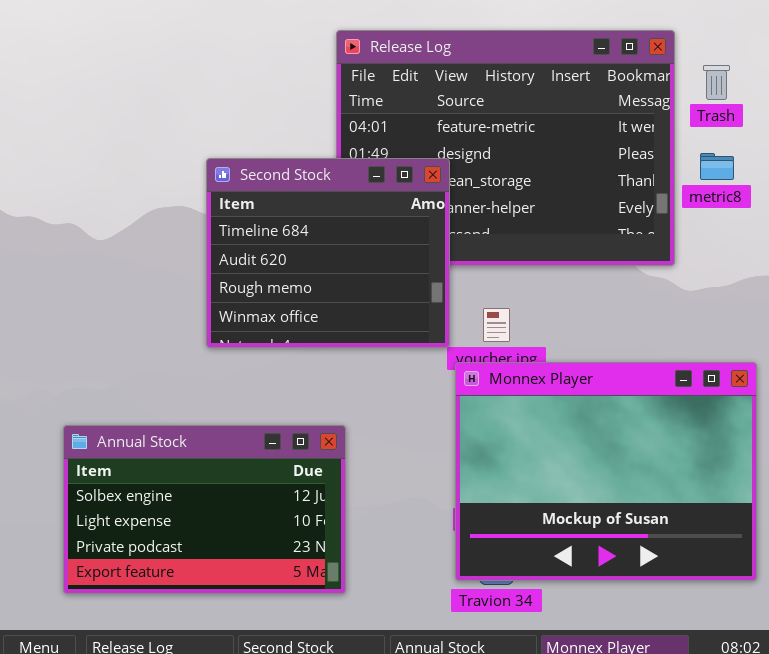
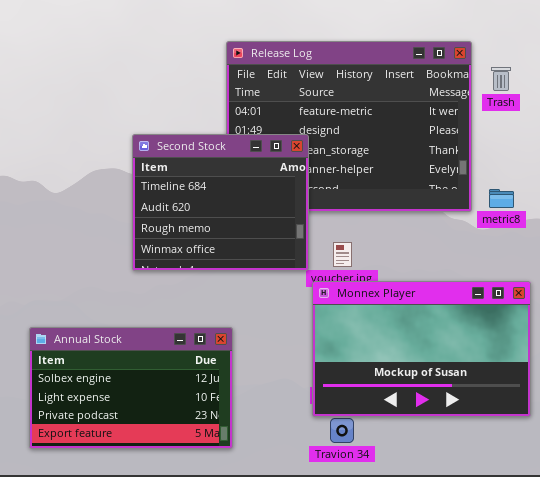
metric8: [700,153,734,180] -> [489,189,514,208], moved
Monnex Player: [455,362,757,581] -> [312,281,531,417], resized

